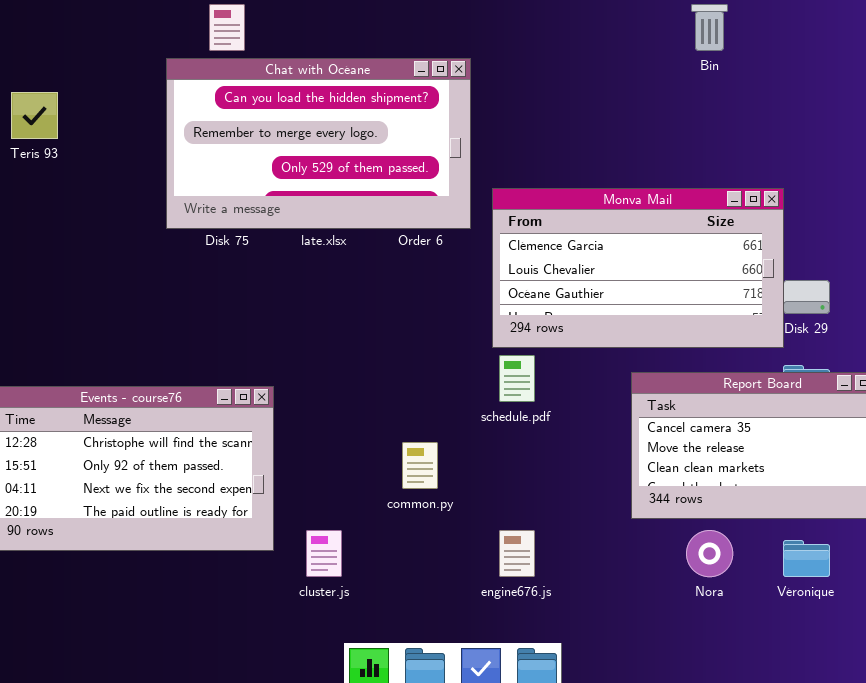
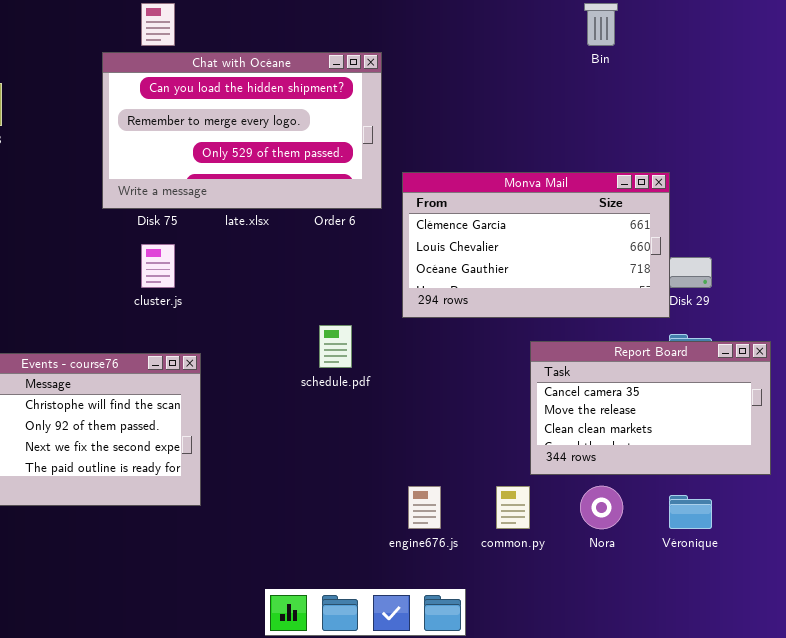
schedule.pdf: [499,355,535,402] -> [319,325,352,368], moved
common.py: [402,442,438,489] -> [496,486,530,529], moved
cluster.js: [306,530,342,577] -> [141,244,175,288], moved

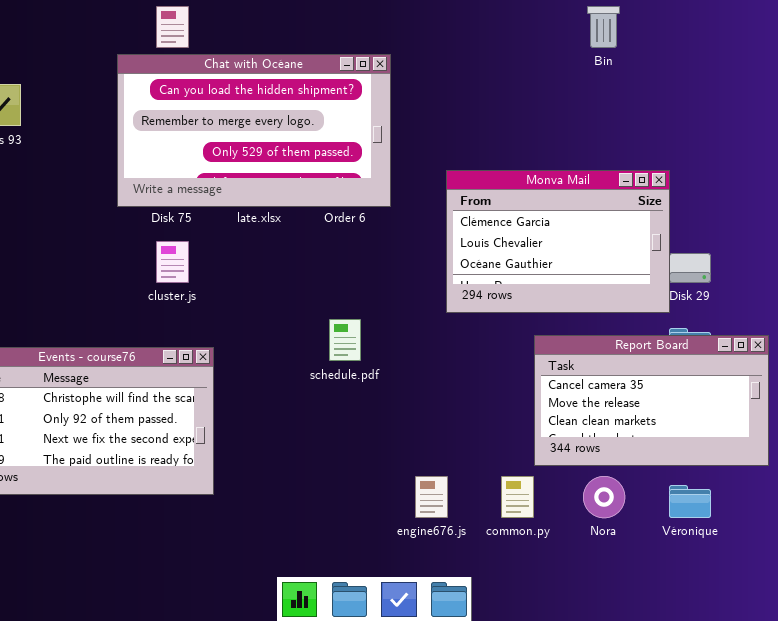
Monva Mail: [402,172,670,318] -> [446,170,670,313], resized

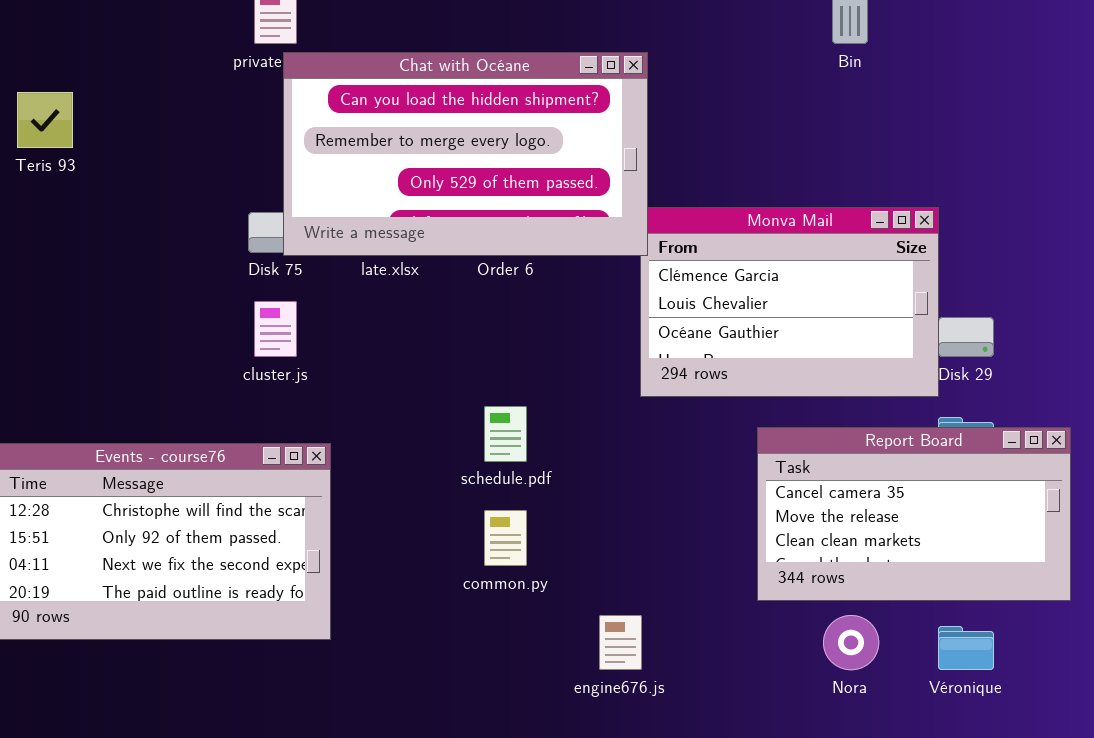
Chat with Océane: [117,54,391,207] -> [283,52,648,256], moved
common.py: [501,476,534,518] -> [484,510,527,566], moved

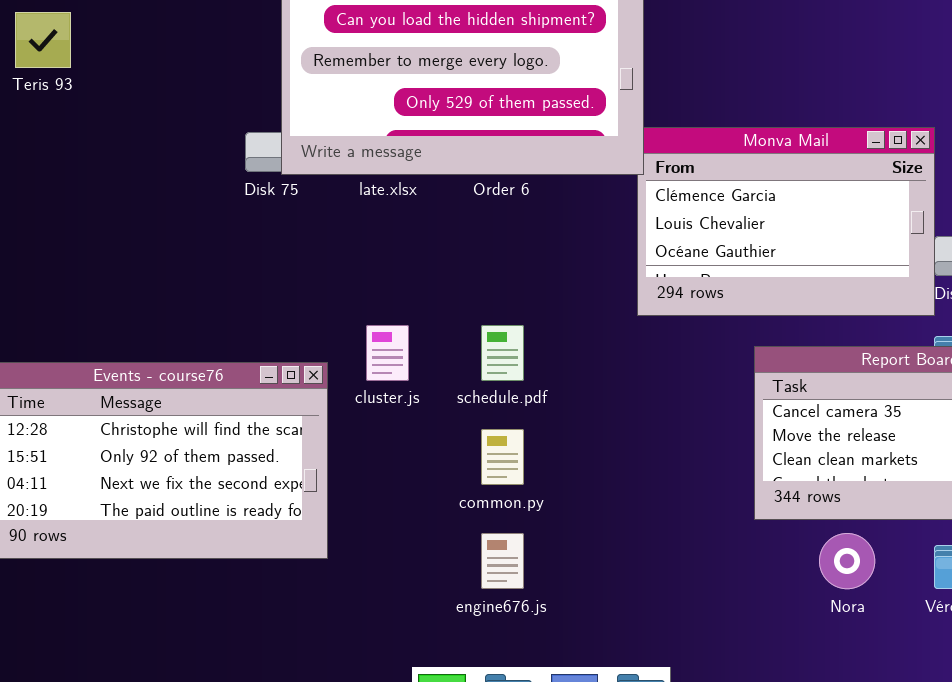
cluster.js: [254,301,297,357] -> [366,325,409,381], moved
engine676.js: [599,615,642,670] -> [481,533,524,589], moved

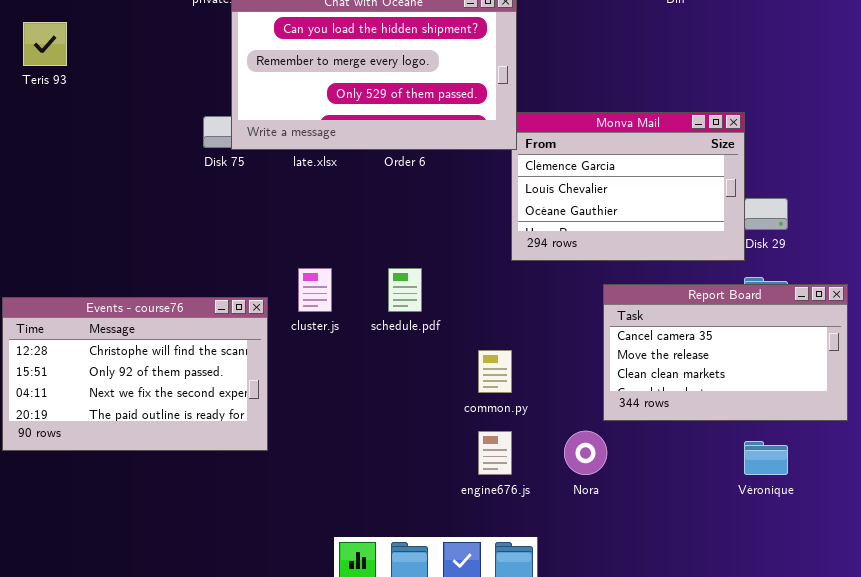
common.py: [481,429,524,485] -> [478,350,512,393], moved
engine676.js: [481,533,524,589] -> [478,431,512,475], moved
Nora: [819,533,875,589] -> [564,431,607,475], moved

